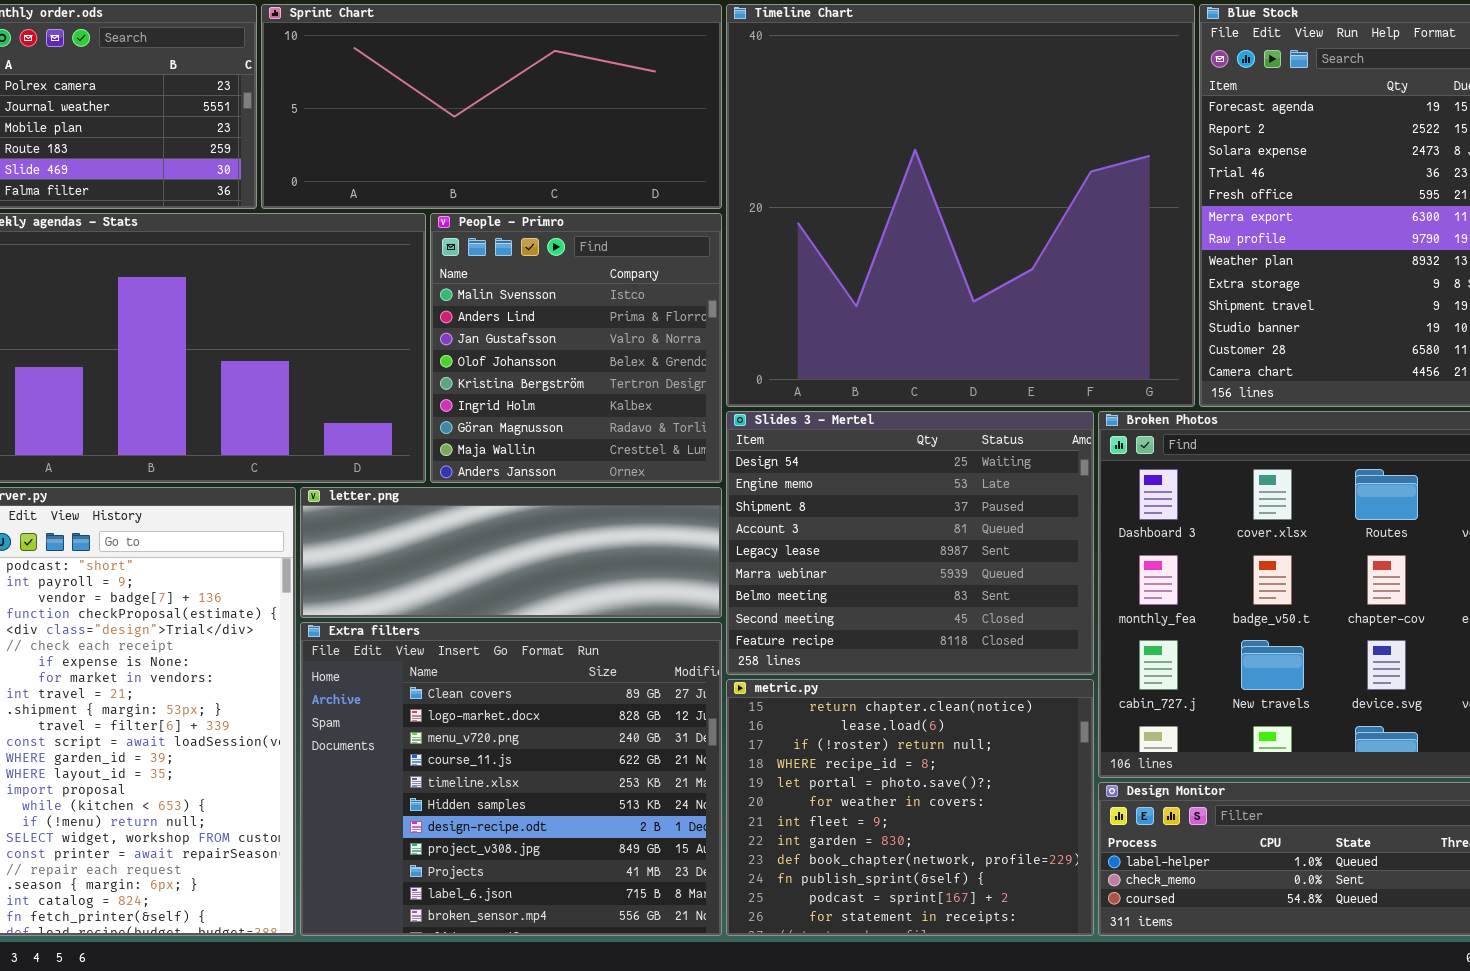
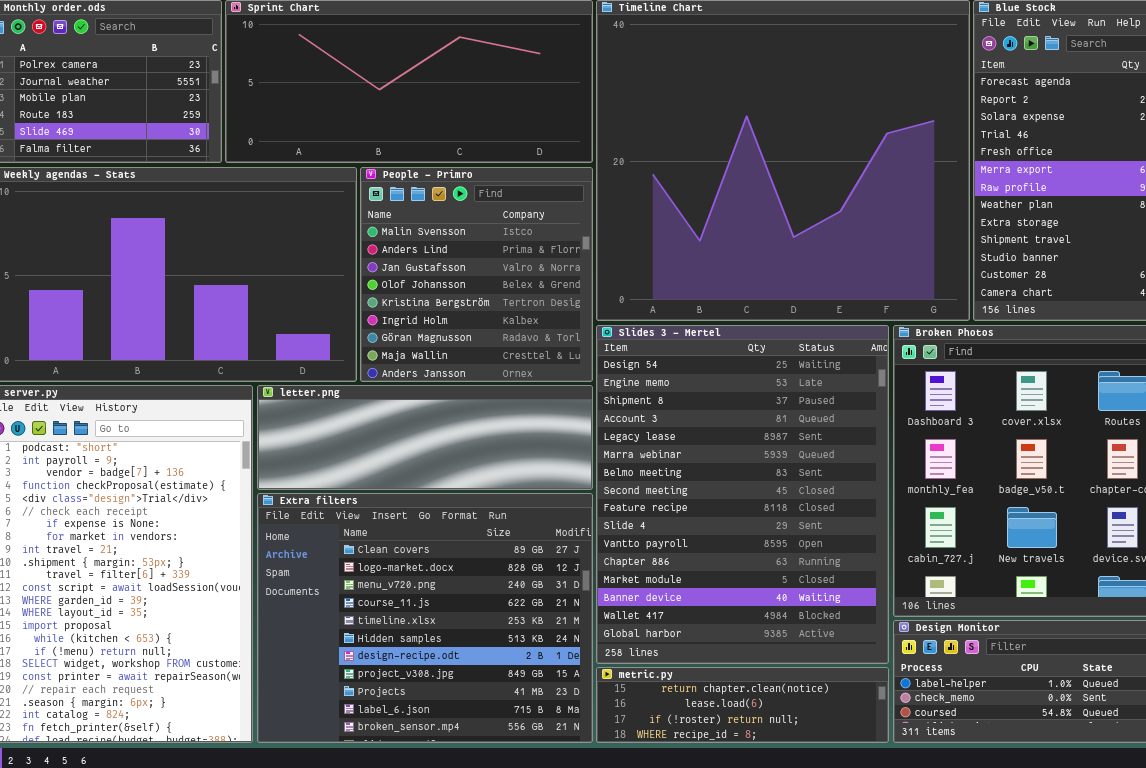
Slides 3 - Mertel: [726,411,1094,675] -> [596,325,889,664], resized
metric.py: [726,679,1094,936] -> [596,667,889,743], resized

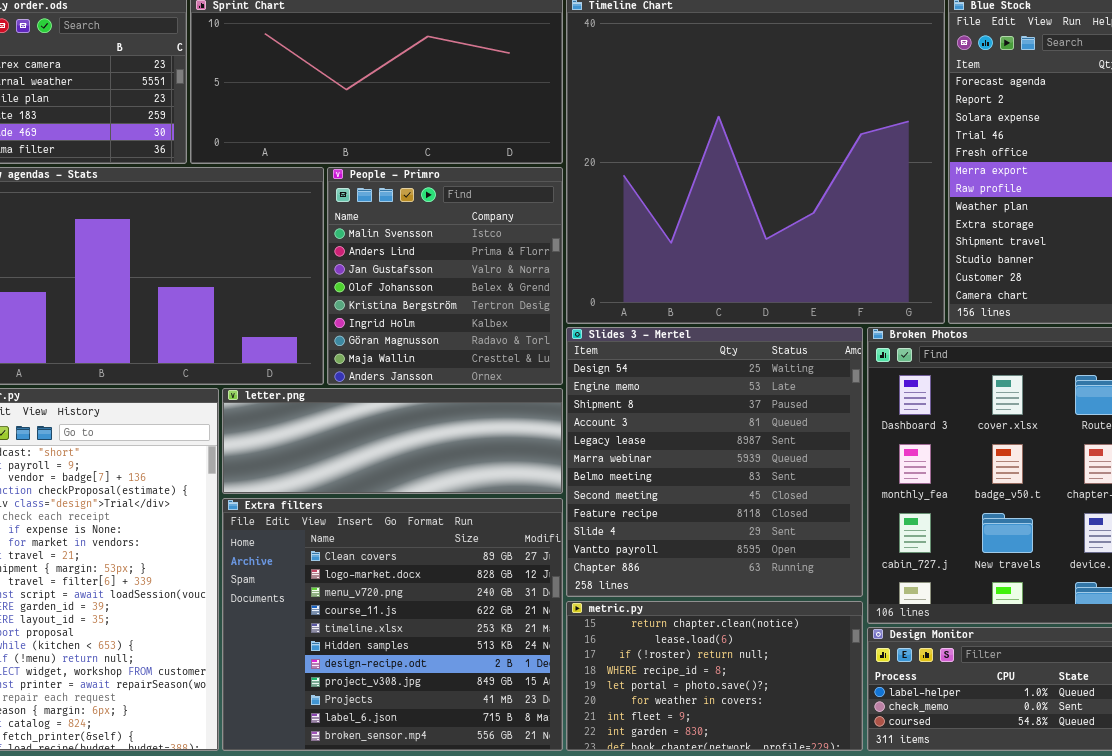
Slides 3 - Mertel: [596,325,889,664] -> [566,327,863,597], resized
metric.py: [596,667,889,743] -> [566,601,863,751], resized

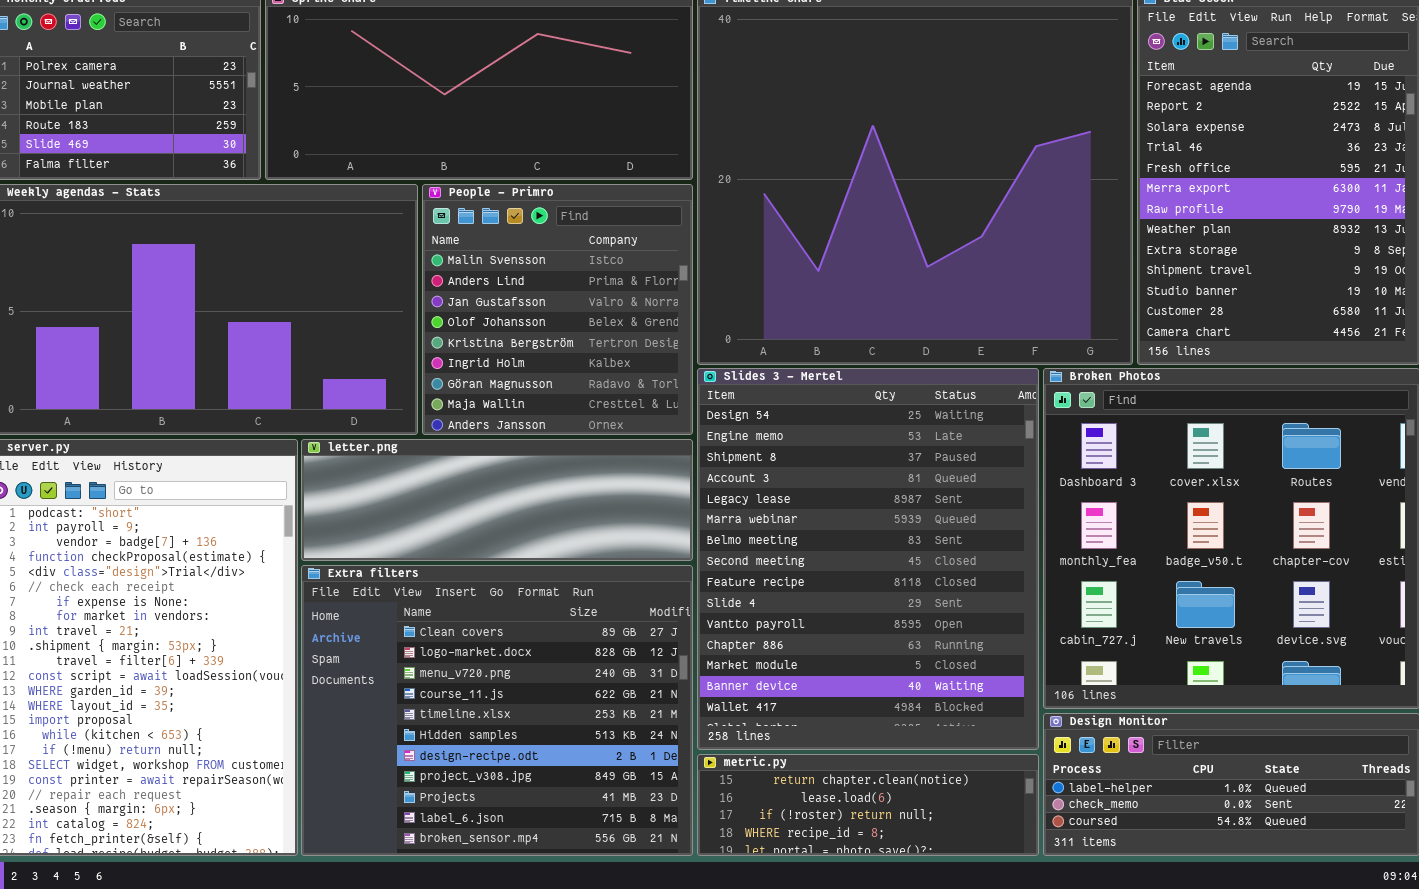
Slides 3 - Mertel: [566,327,863,597] -> [697,368,1039,750], resized
metric.py: [566,601,863,751] -> [697,754,1039,856], resized

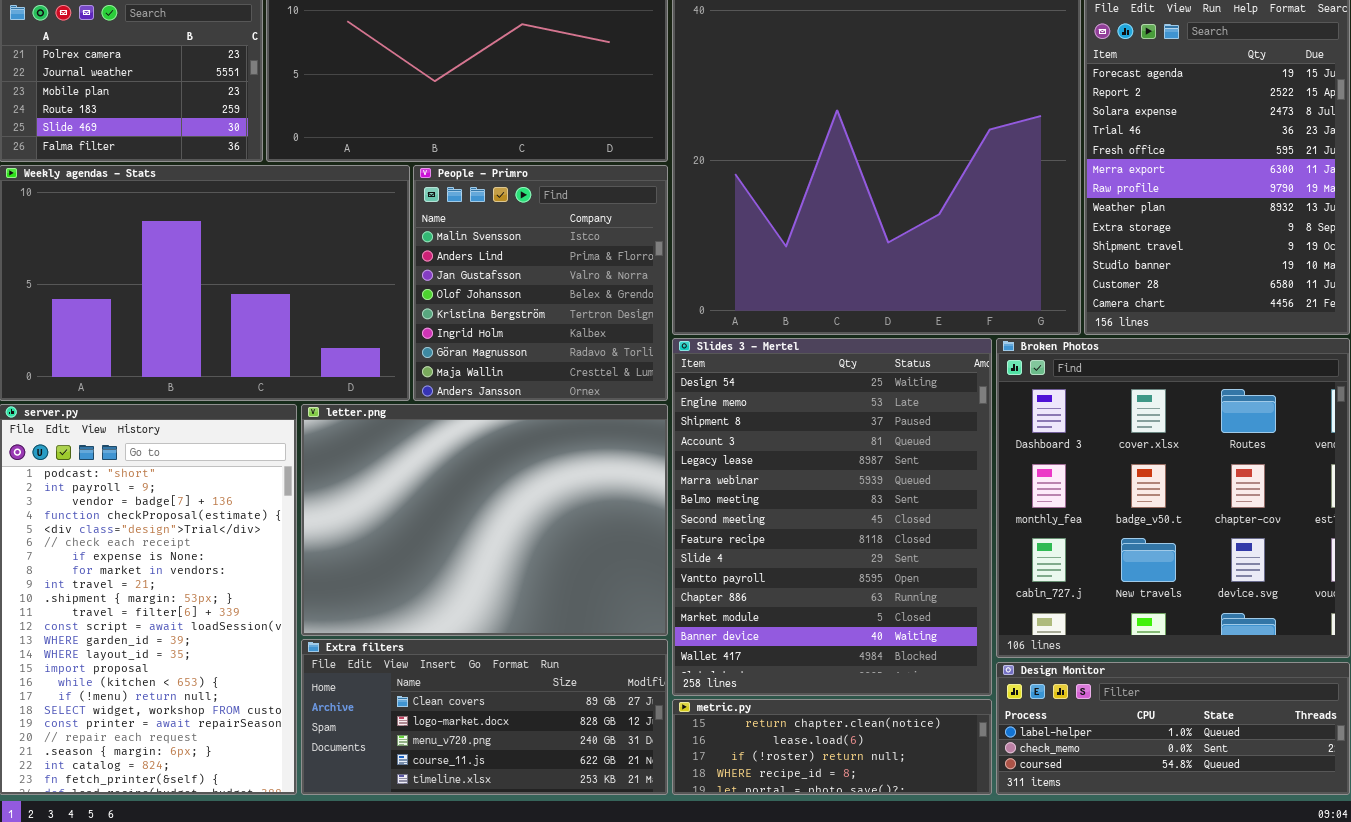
letter.png: [301,439,693,561] -> [301,404,668,636], resized
Extra filters: [301,565,693,856] -> [301,639,668,795], resized

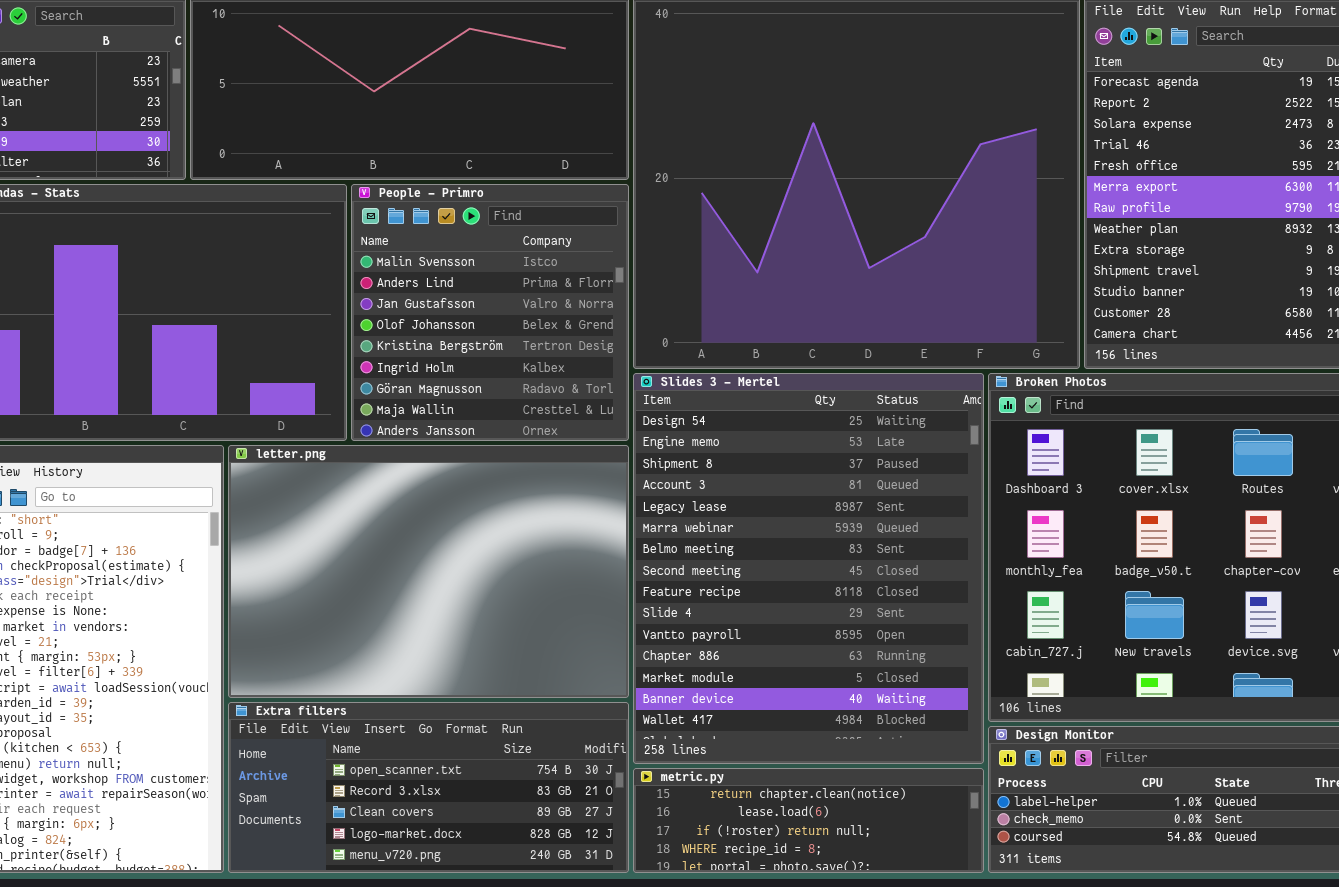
Extra filters: [301,639,668,795] -> [228,702,629,873], scrolled up 2 rows

